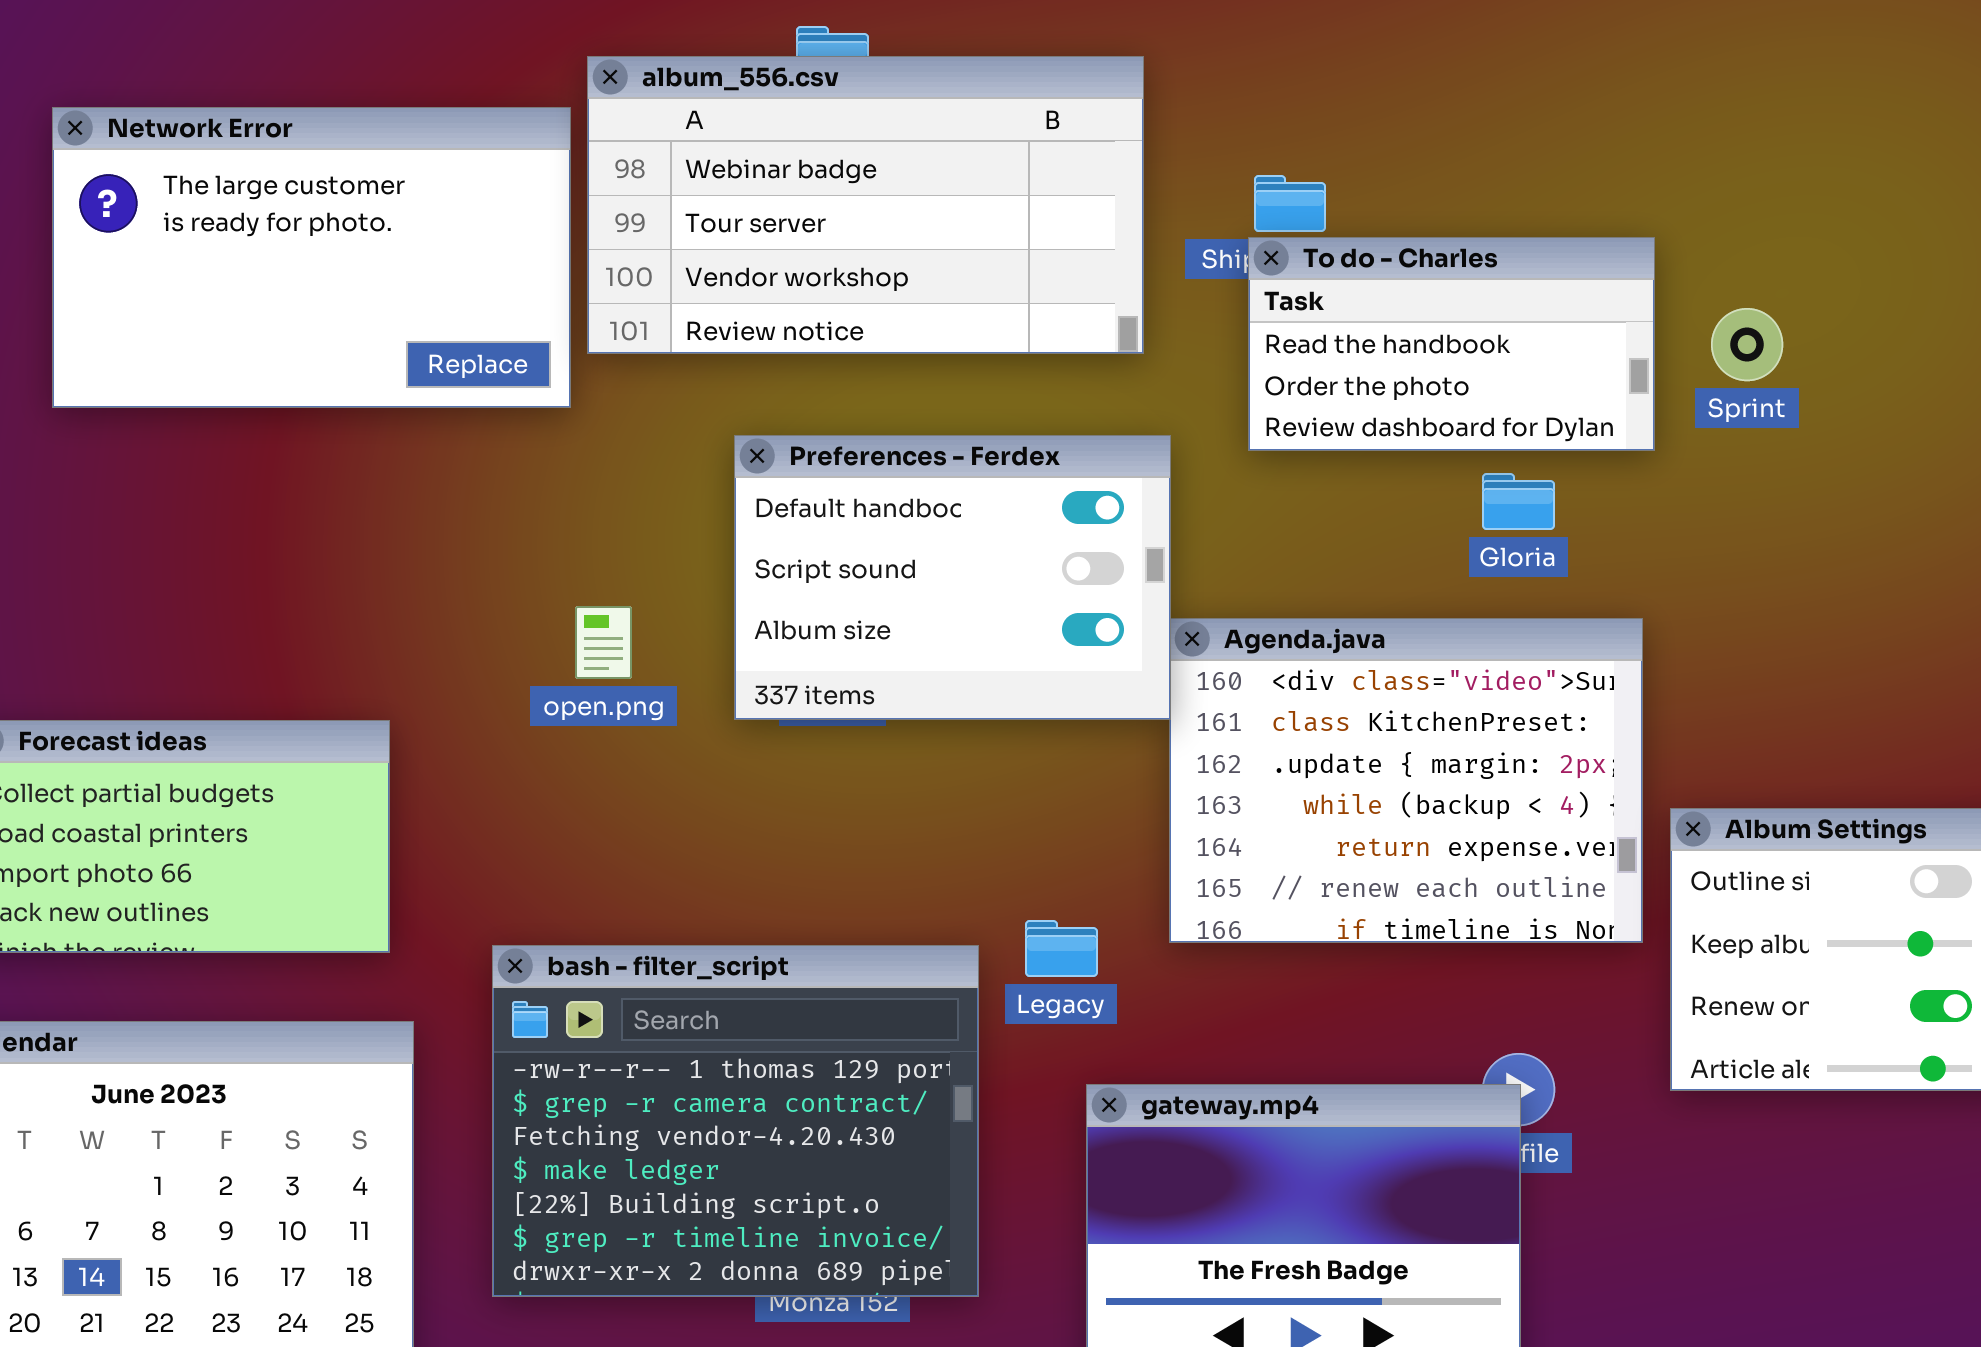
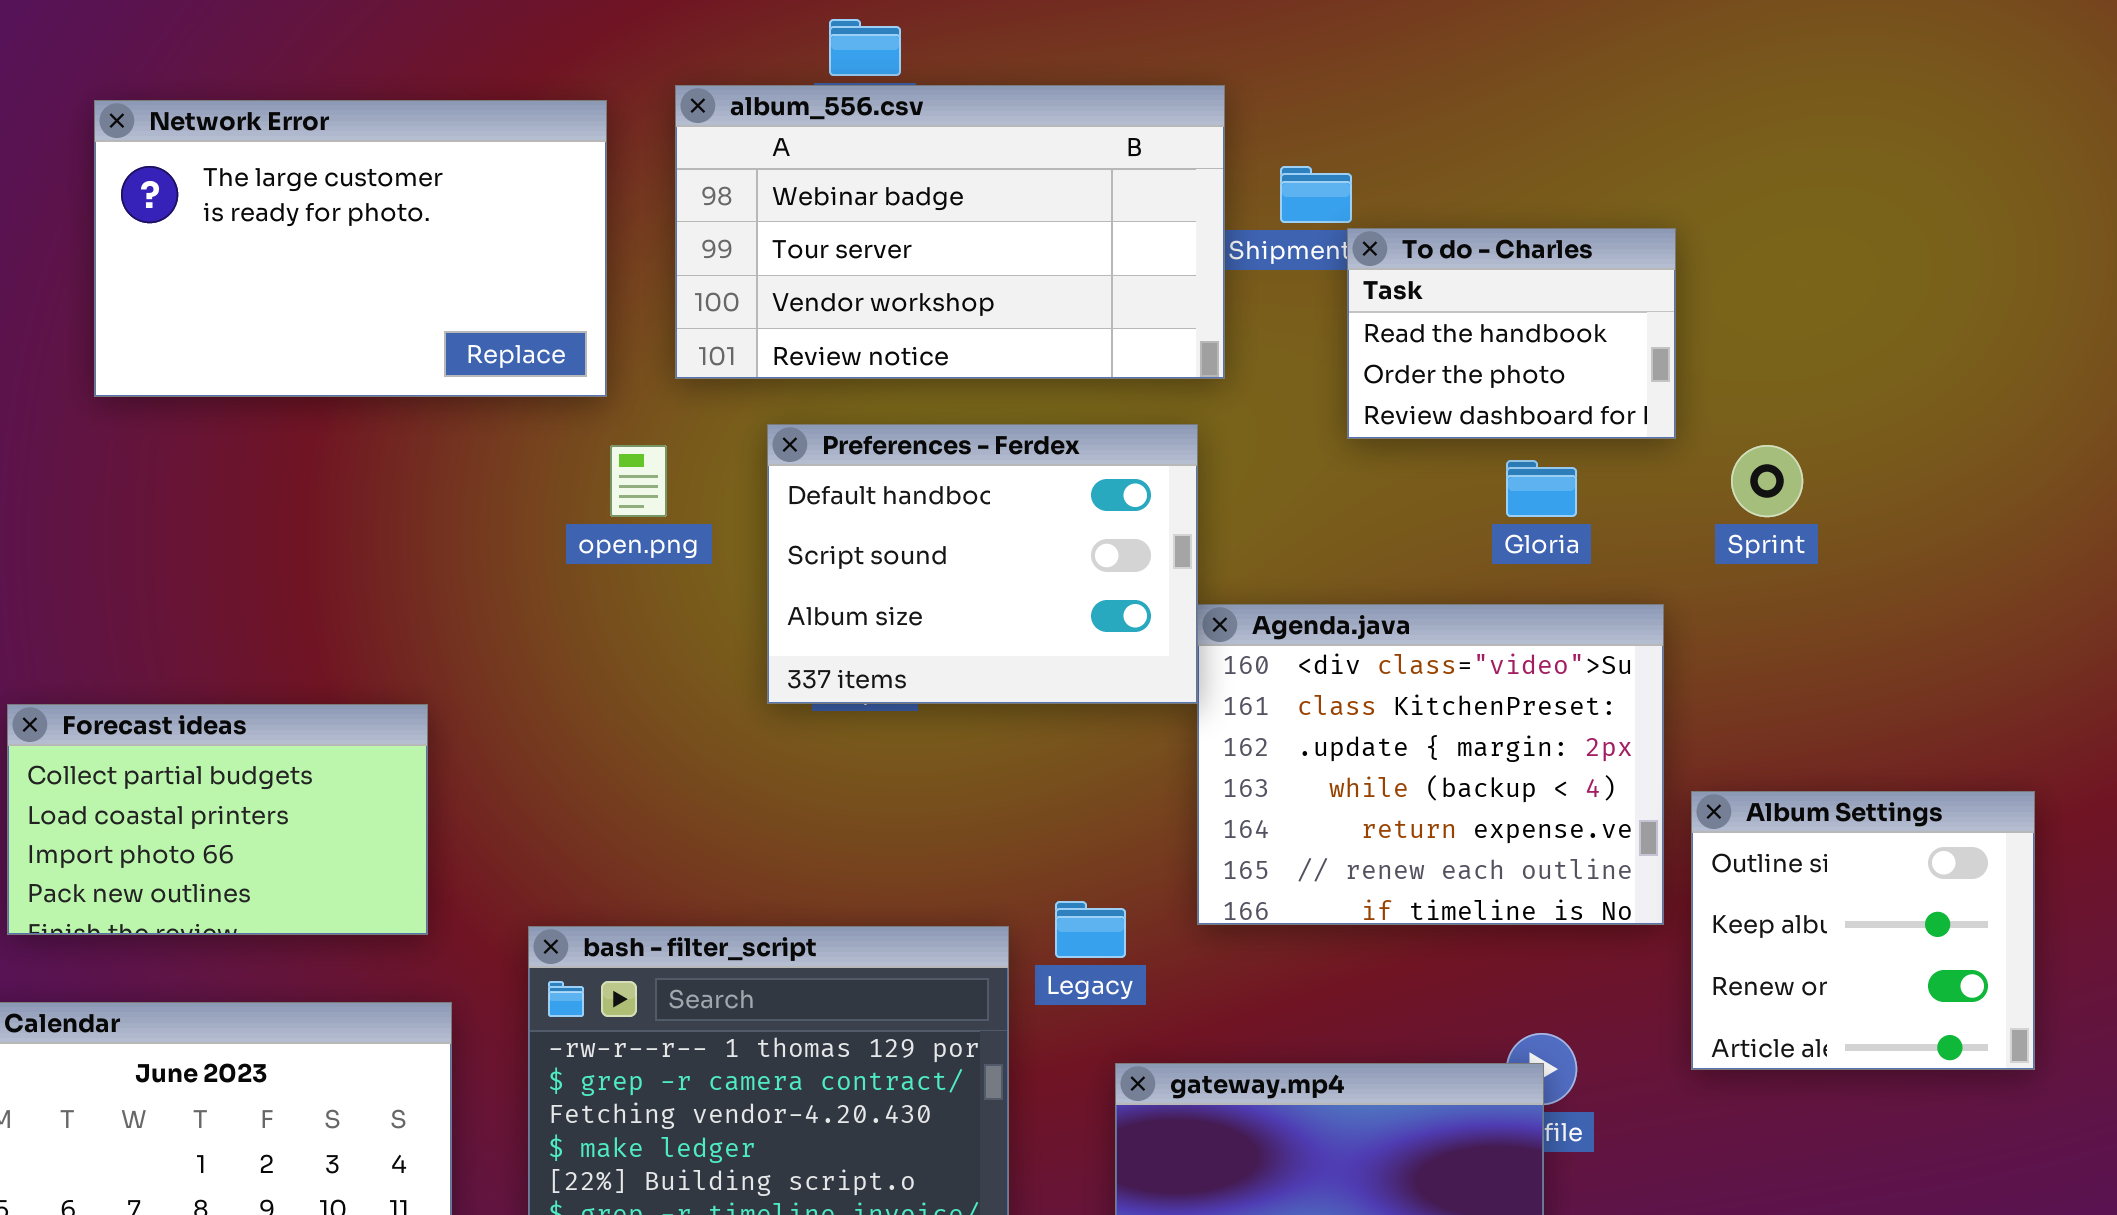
album_556.csv: [587,56,1144,354] -> [675,85,1225,379], moved
To do - Charles: [1248,237,1655,451] -> [1347,228,1676,439], resized
Sprint: [1711,308,1783,381] -> [1731,445,1803,517], moved
open.png: [575,606,632,679] -> [610,445,667,517], moved

